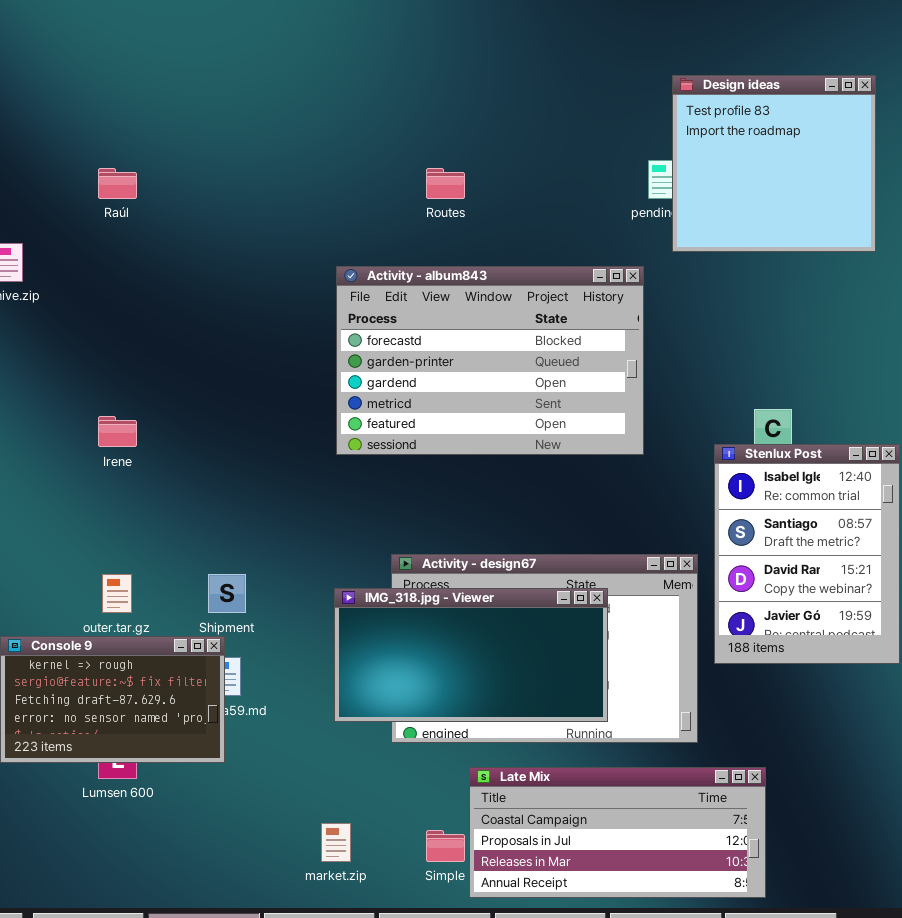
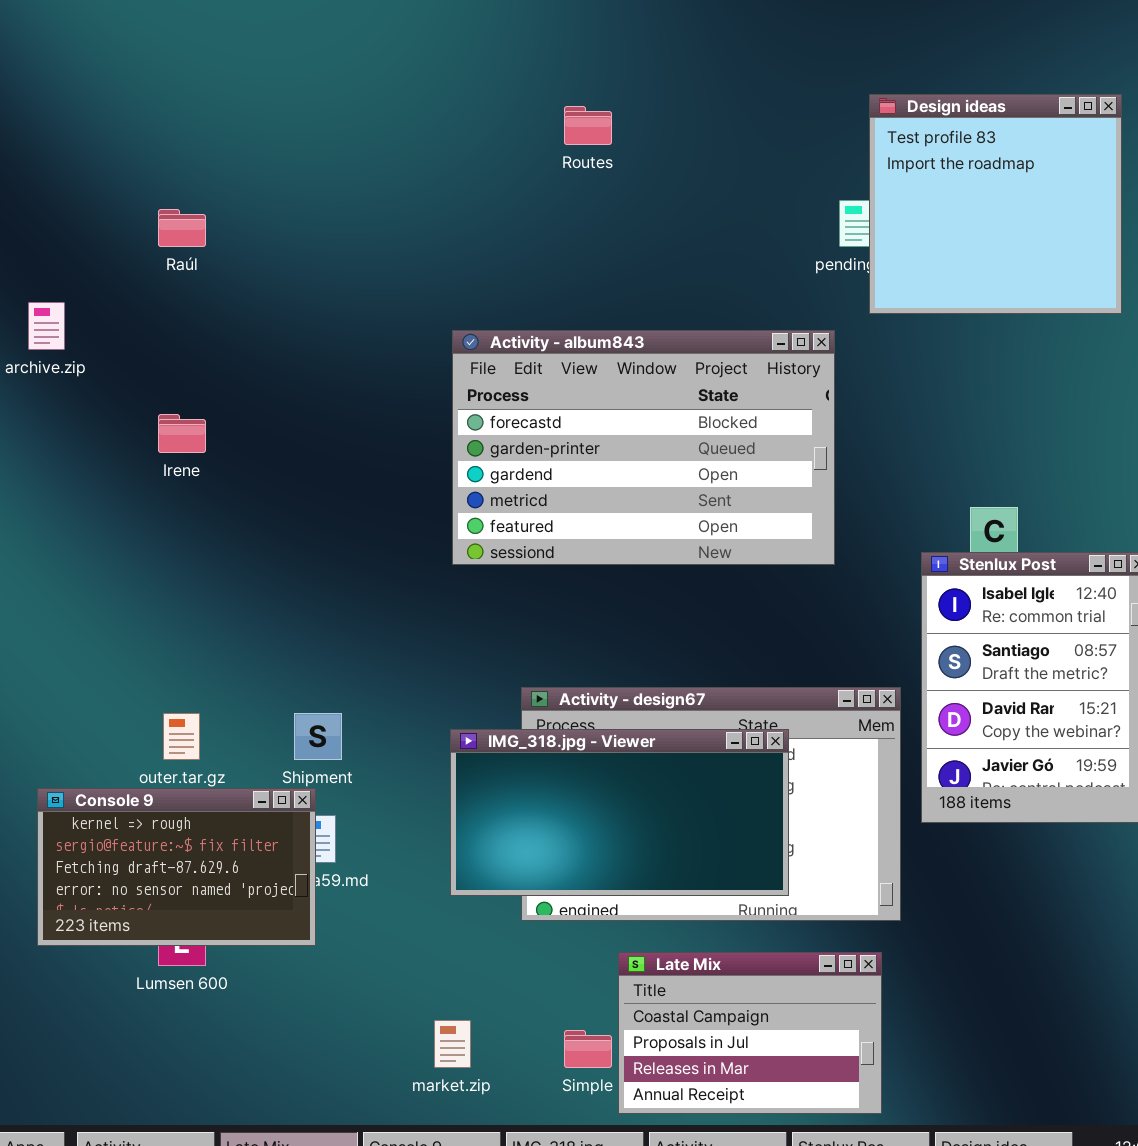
Routes: [426,168,465,199] -> [564,106,612,145], moved
Irene: [98,416,137,447] -> [158,414,206,453], moved
Late Mix: [469,767,766,898] -> [618,952,882,1114], resized

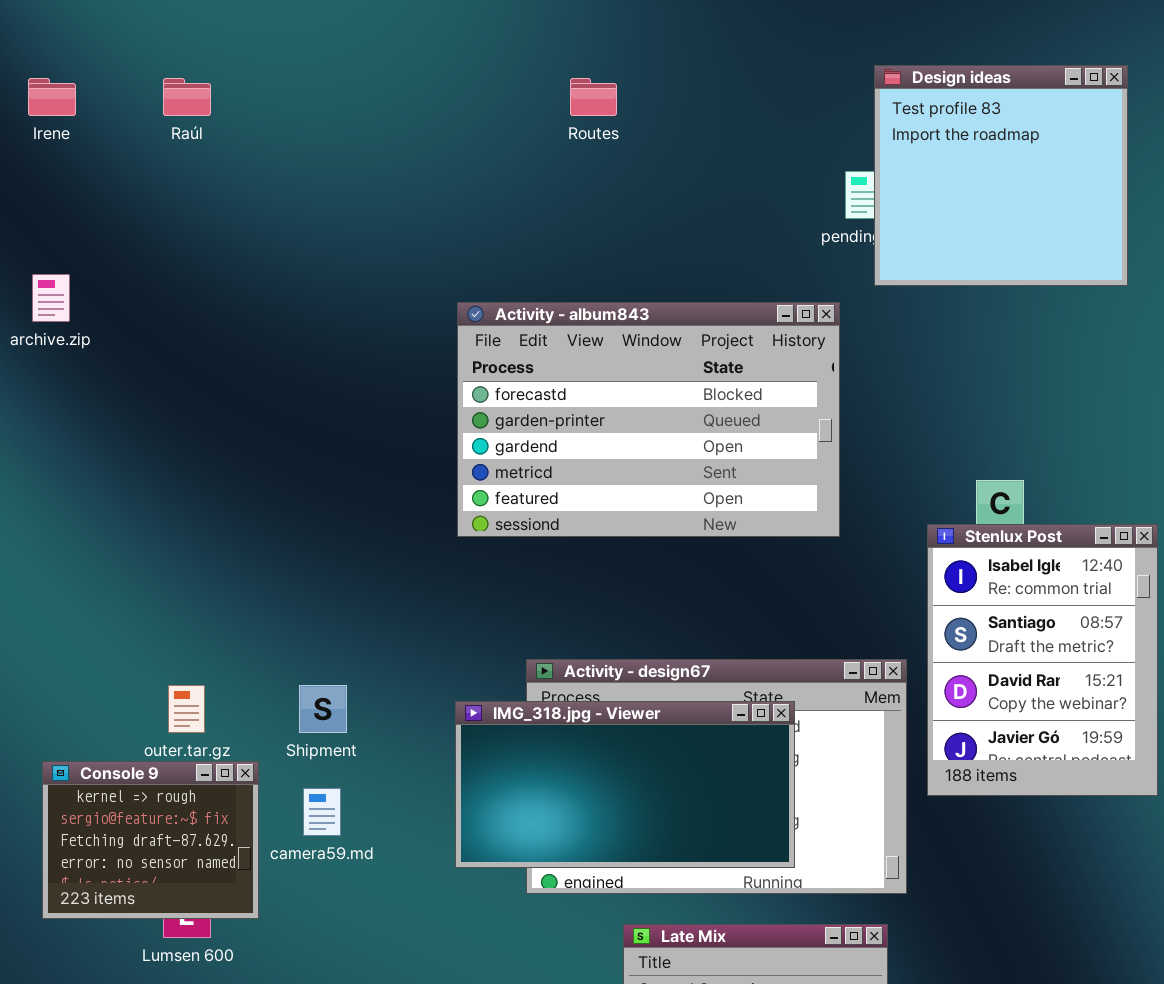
Raúl: [158,209,206,247] -> [163,78,211,116], moved
Irene: [158,414,206,453] -> [28,78,76,116], moved
Console 9: [37,788,316,946] -> [42,761,259,919], resized

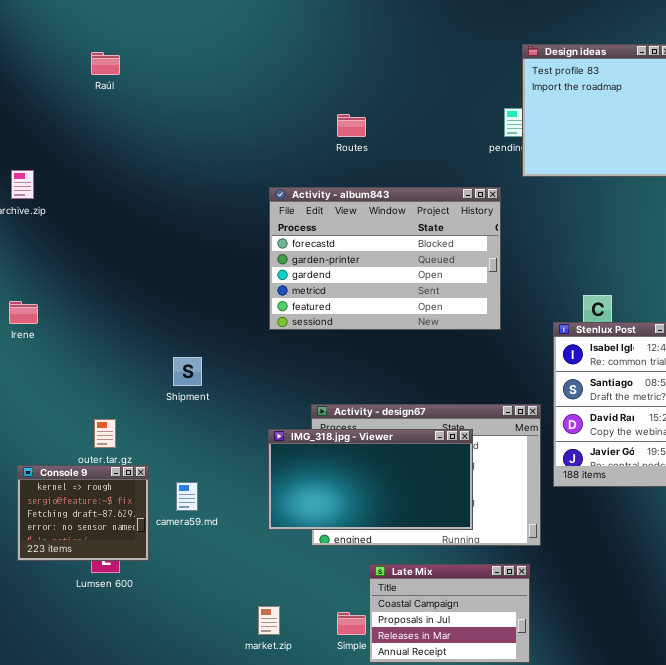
Irene: [28,78,76,116] -> [9,301,38,324], moved
Routes: [570,78,617,116] -> [337,114,366,137], moved
Shipment: [299,685,347,733] -> [173,357,202,386], moved

